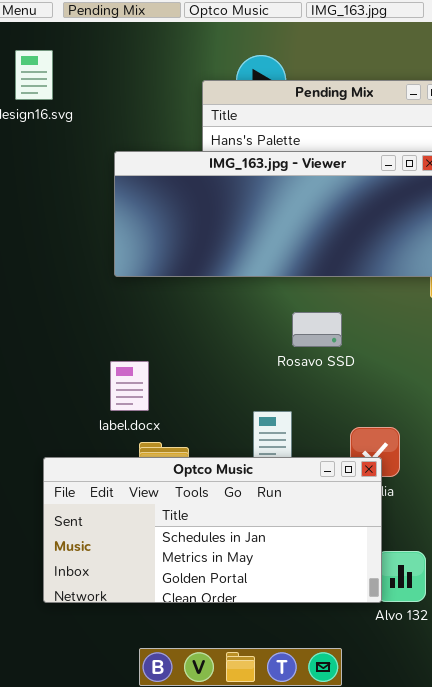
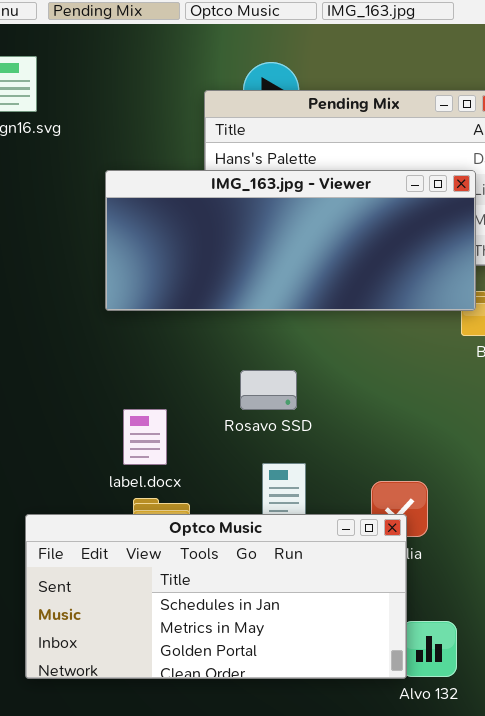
Rosavo SSD: [292,312,342,347] -> [240,370,297,410], moved
label.docx: [110,361,149,411] -> [123,409,167,465], moved

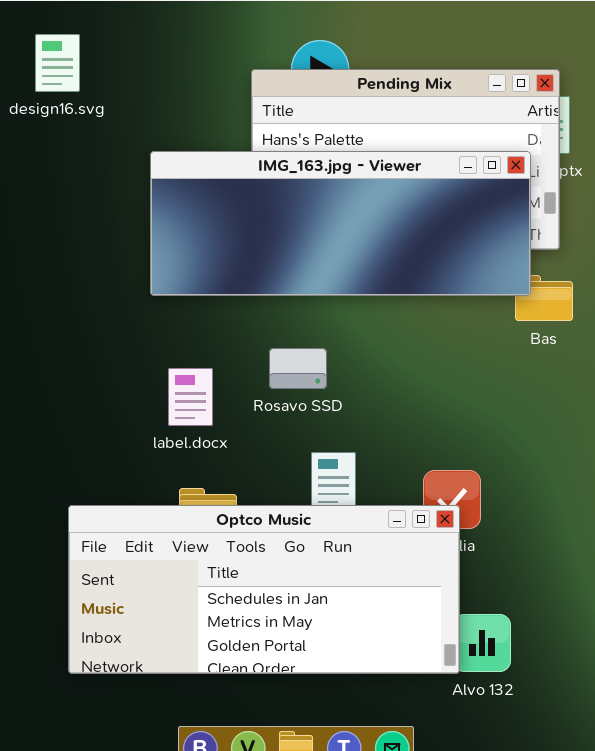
Rosavo SSD: [240,370,297,410] -> [269,348,327,389], moved
label.docx: [123,409,167,465] -> [168,368,213,426], moved

